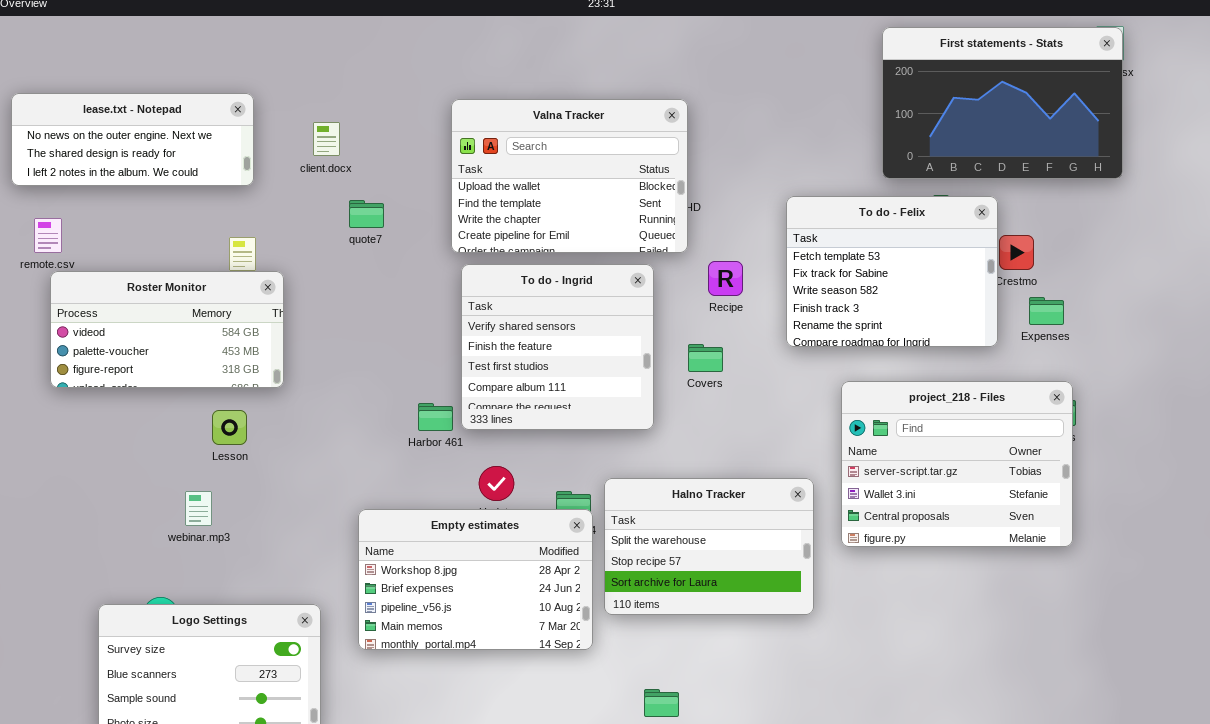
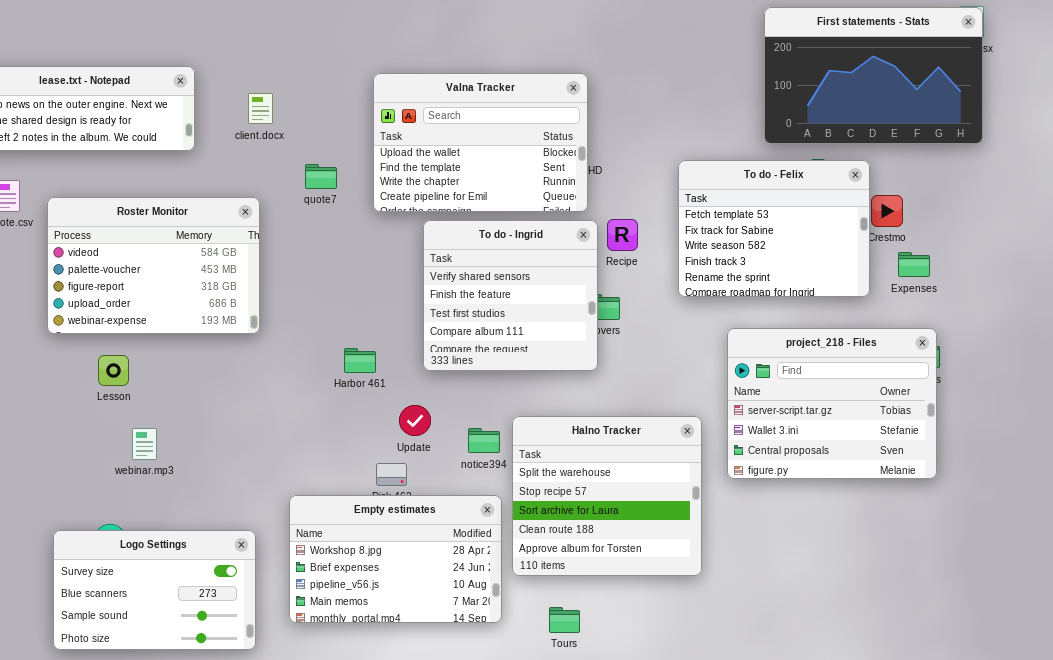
quote7: [349,200,384,228] -> [305,164,337,189], moved
To do - Ingrid: [461,264,654,430] -> [423,220,598,371], moved
Roster Monitor: [50,271,284,388] -> [47,197,260,334], moved, resized
Lesson: [212,410,247,445] -> [98,355,129,386], moved
Halno Tracker: [604,478,814,615] -> [512,416,702,576], resized
Empty estimates: [358,509,593,650] -> [289,495,502,623], moved

